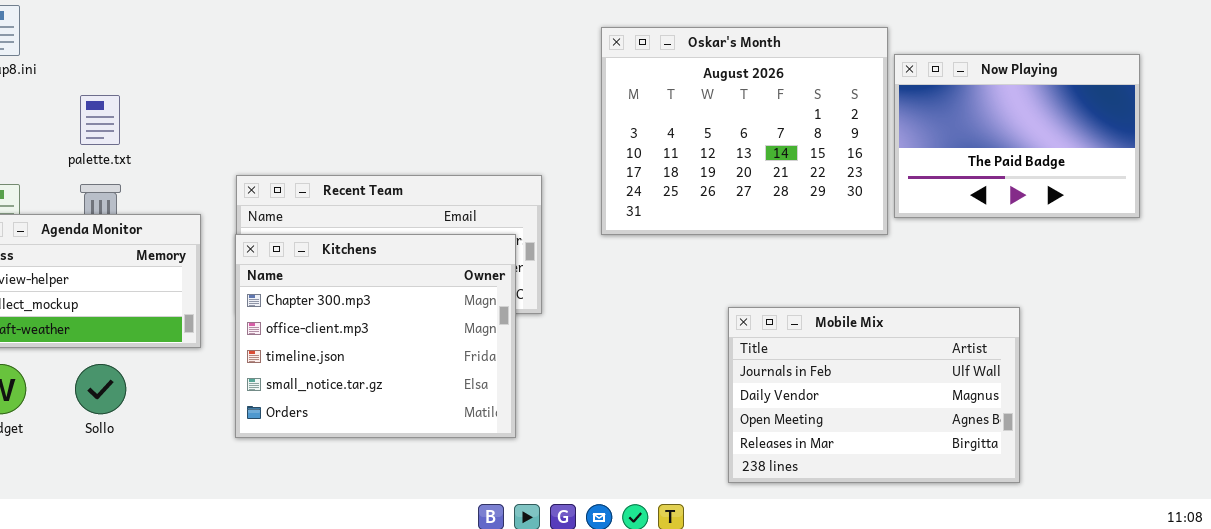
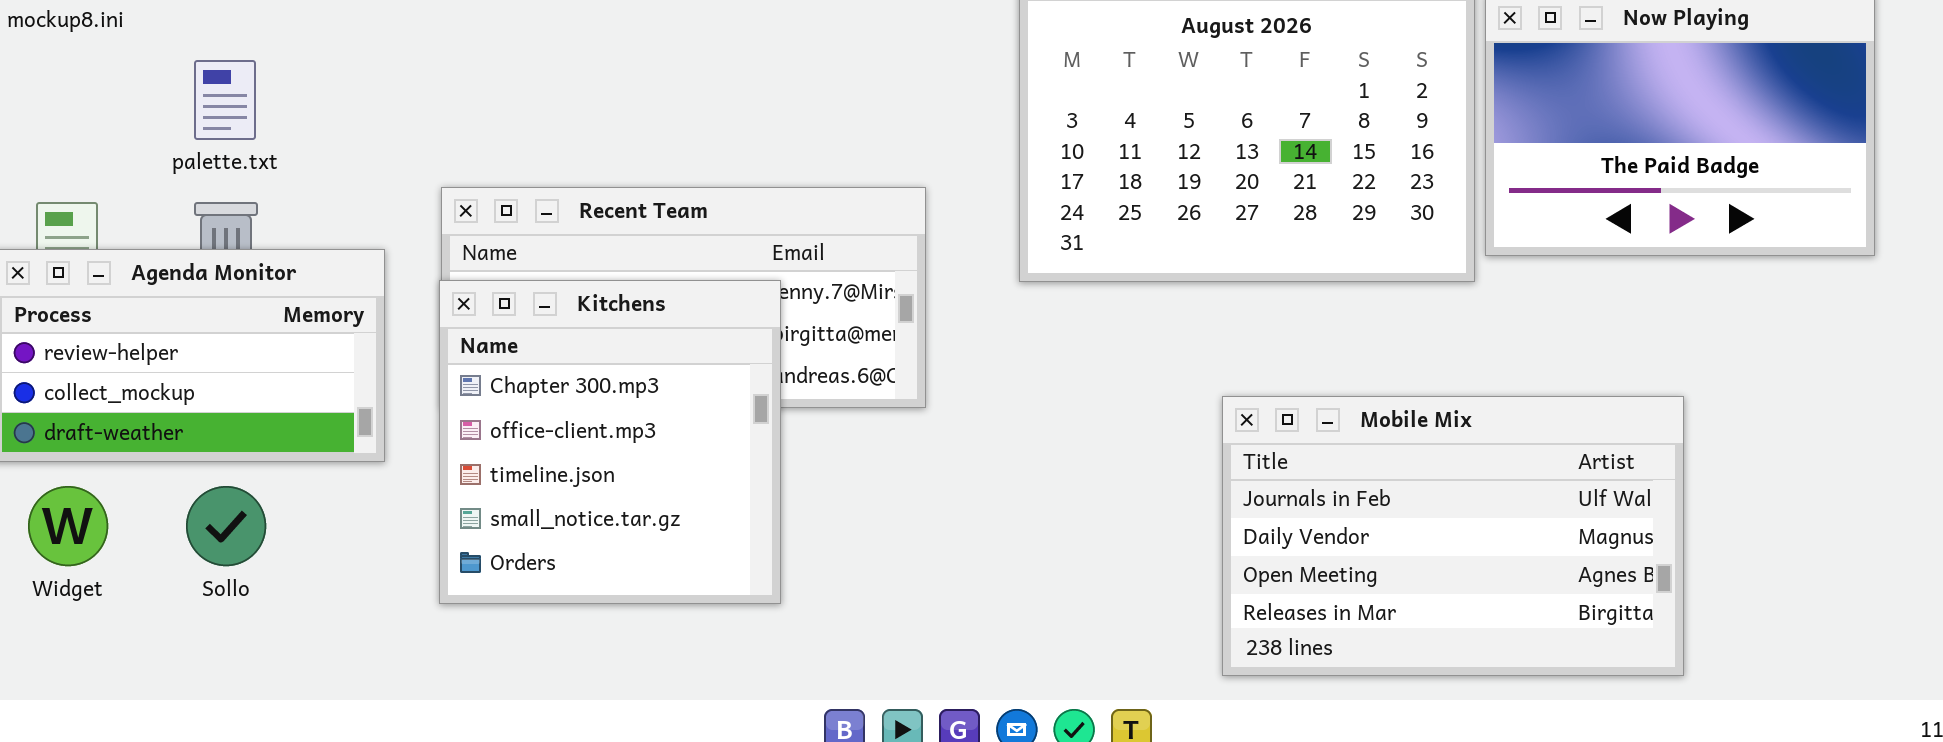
Kitchens: [235,234,516,438] -> [439,280,781,604], resized

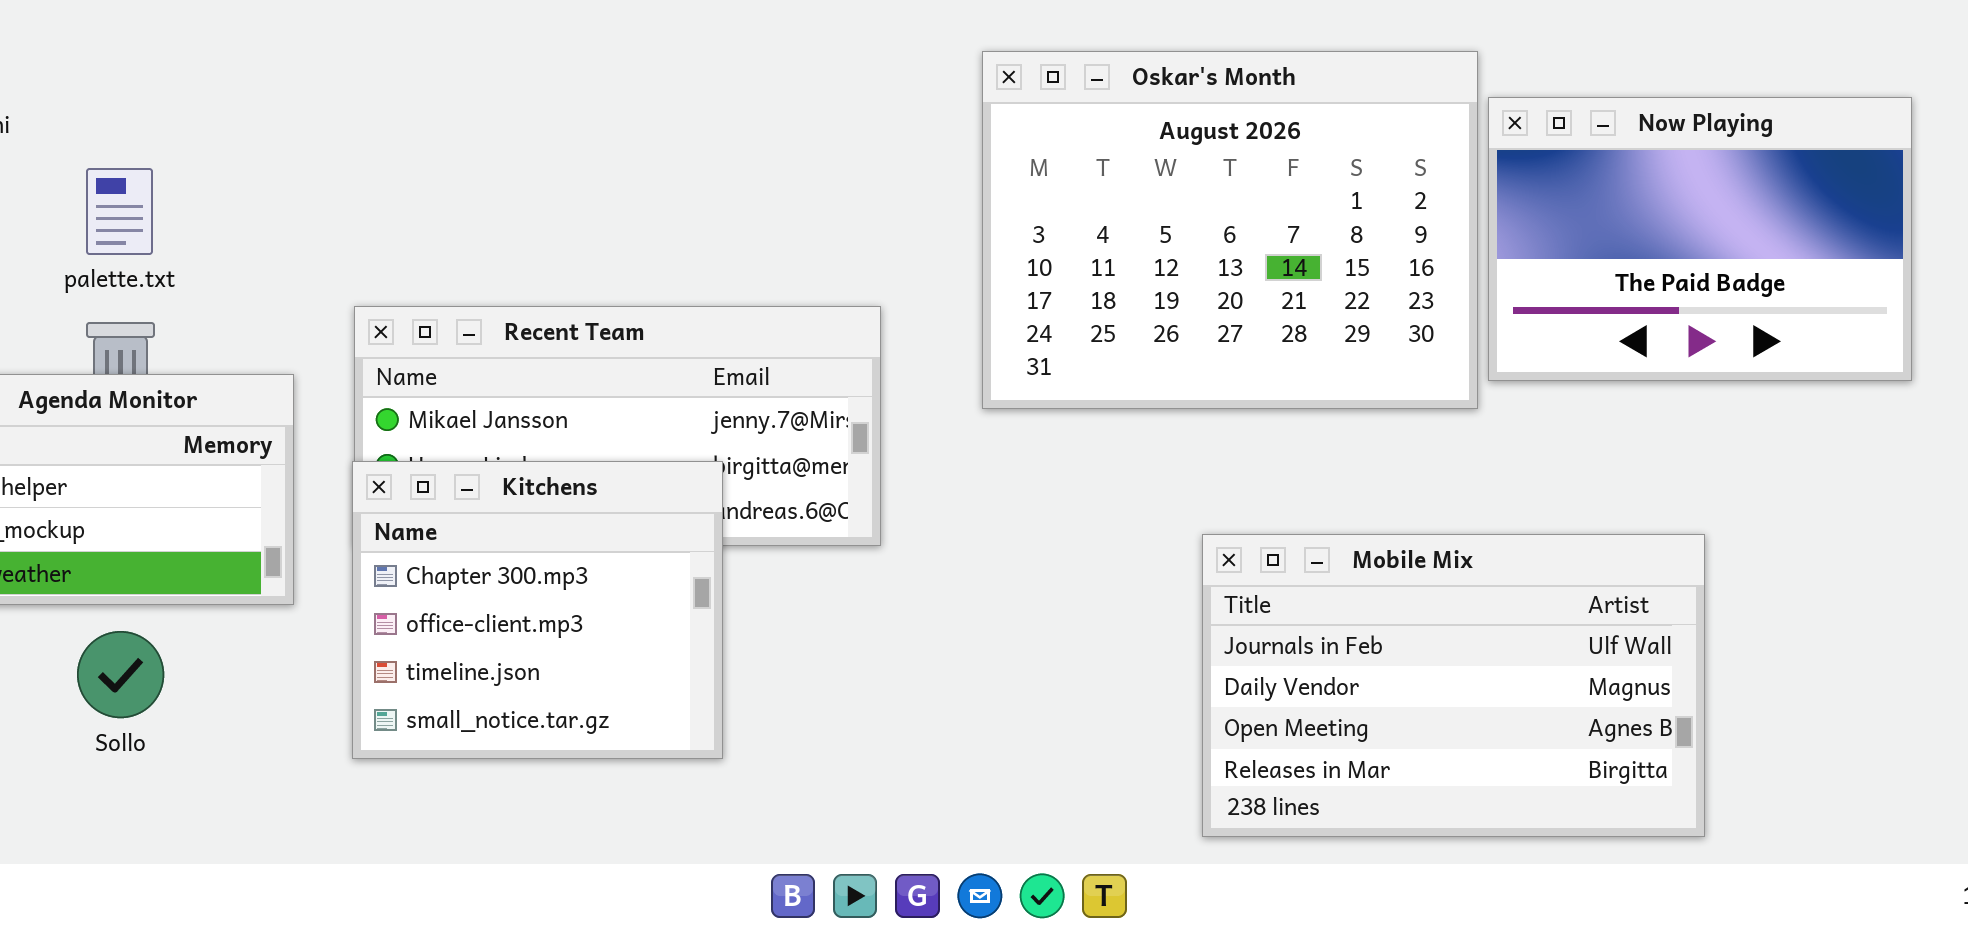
Kitchens: [439,280,781,604] -> [352,461,723,759], resized

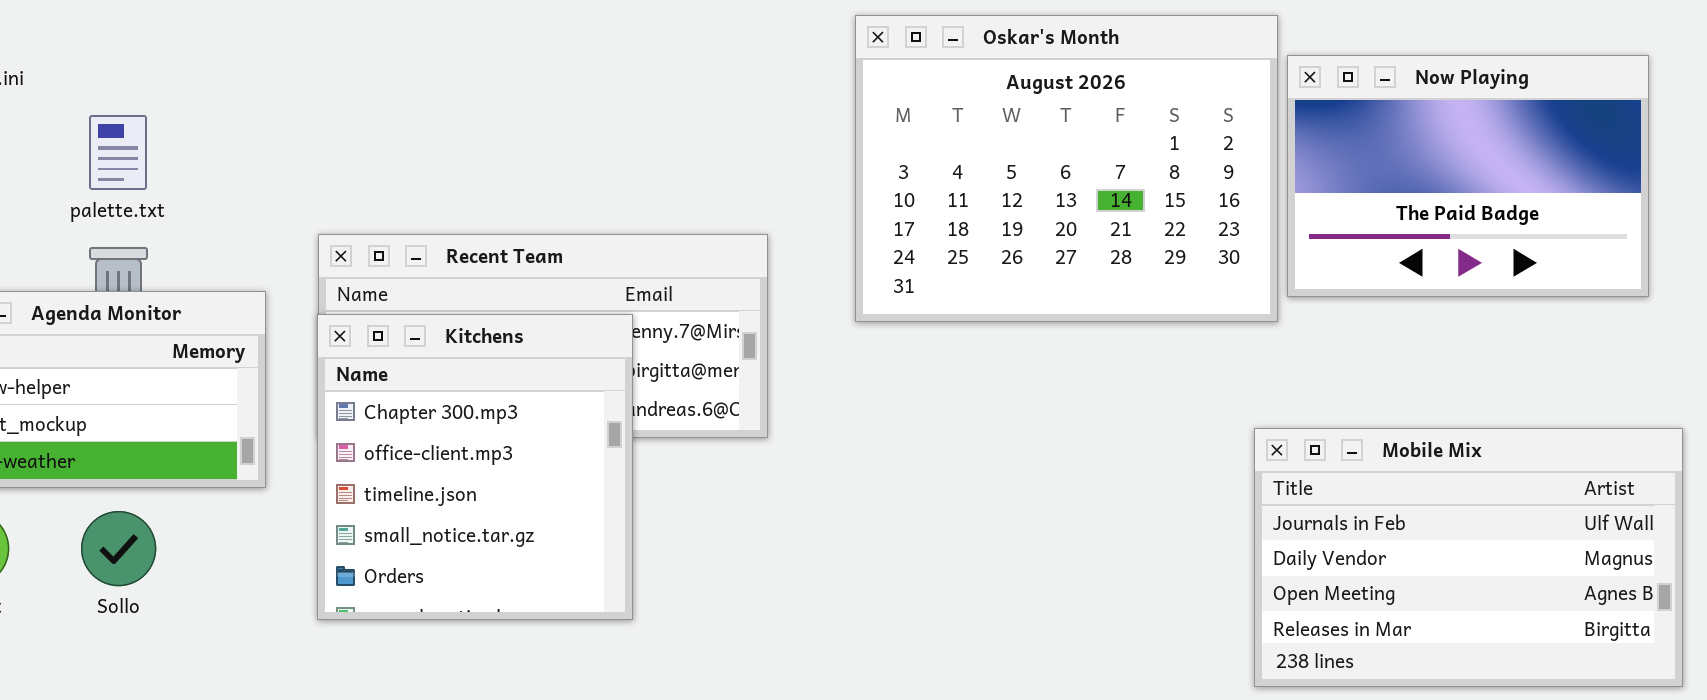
Kitchens: [352,461,723,759] -> [317,314,633,620], resized
Mobile Mix: [1202,534,1705,837] -> [1254,428,1683,687], moved

